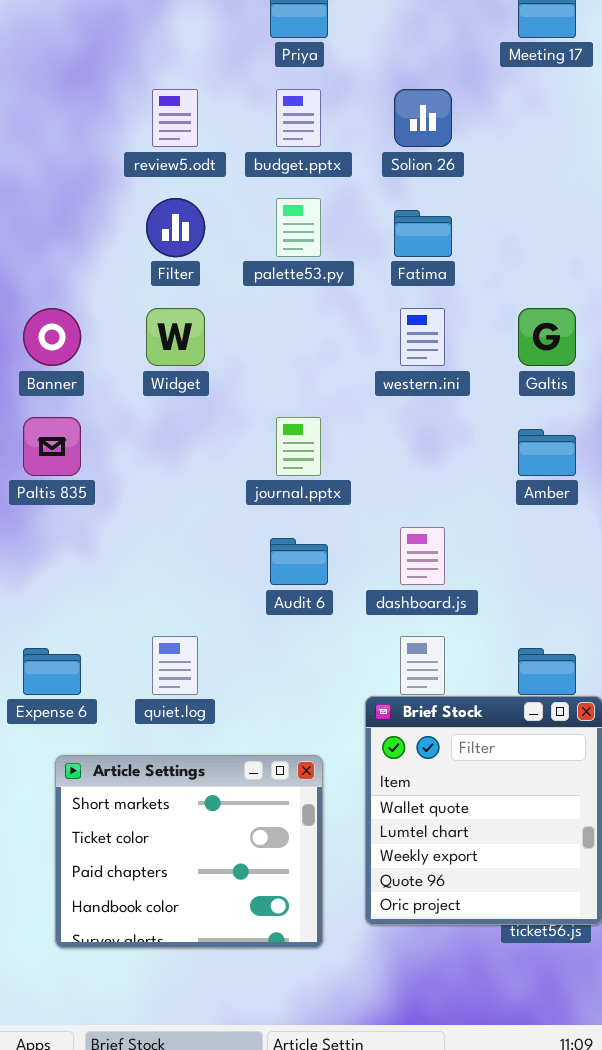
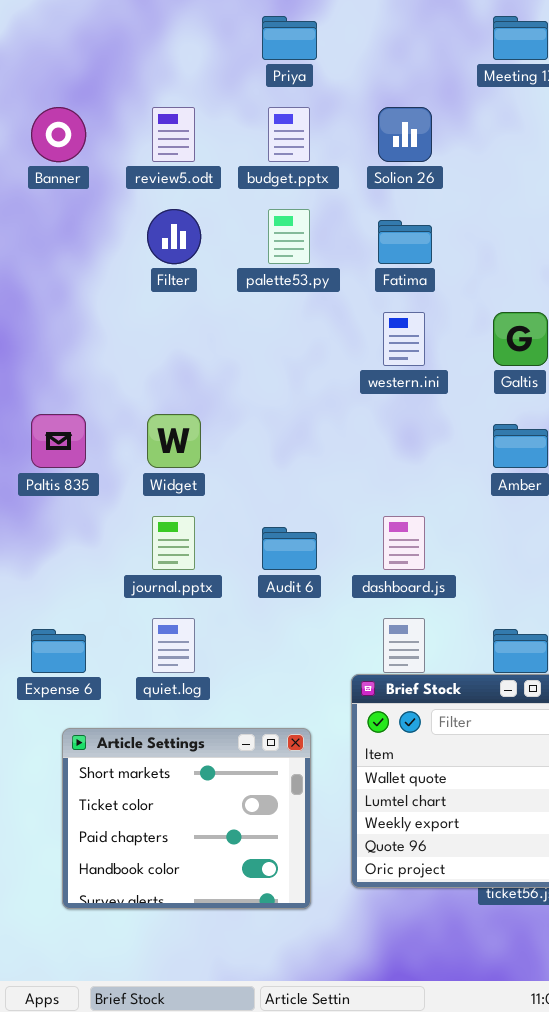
Banner: [23,308,81,366] -> [31,107,86,162], moved
Widget: [146,308,205,366] -> [147,414,201,468], moved
journal.pptx: [276,417,321,476] -> [152,516,195,570], moved

